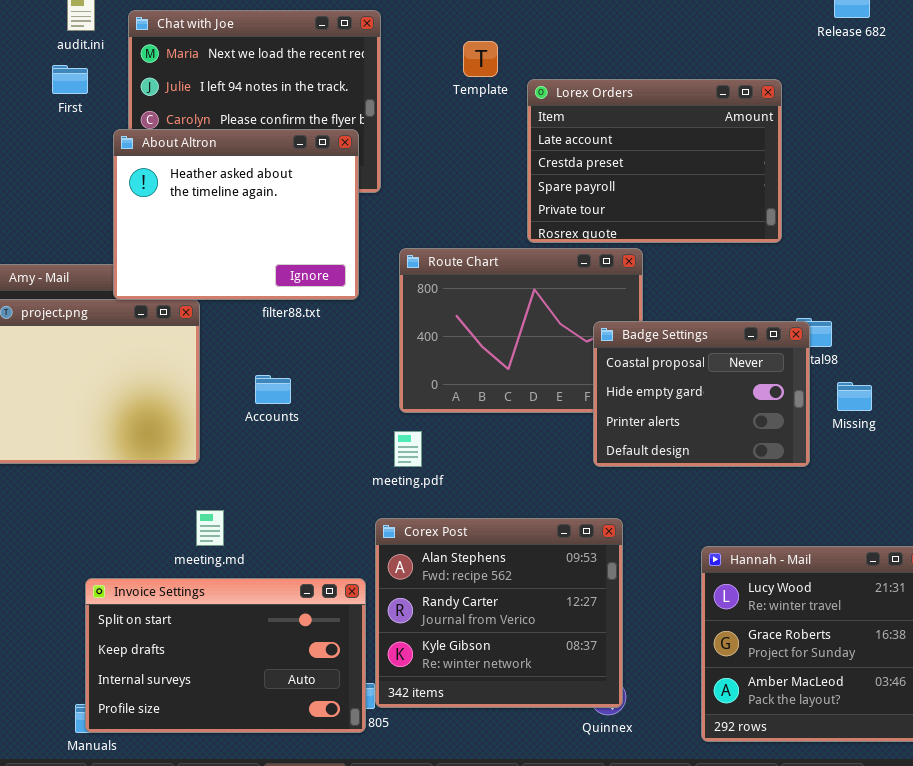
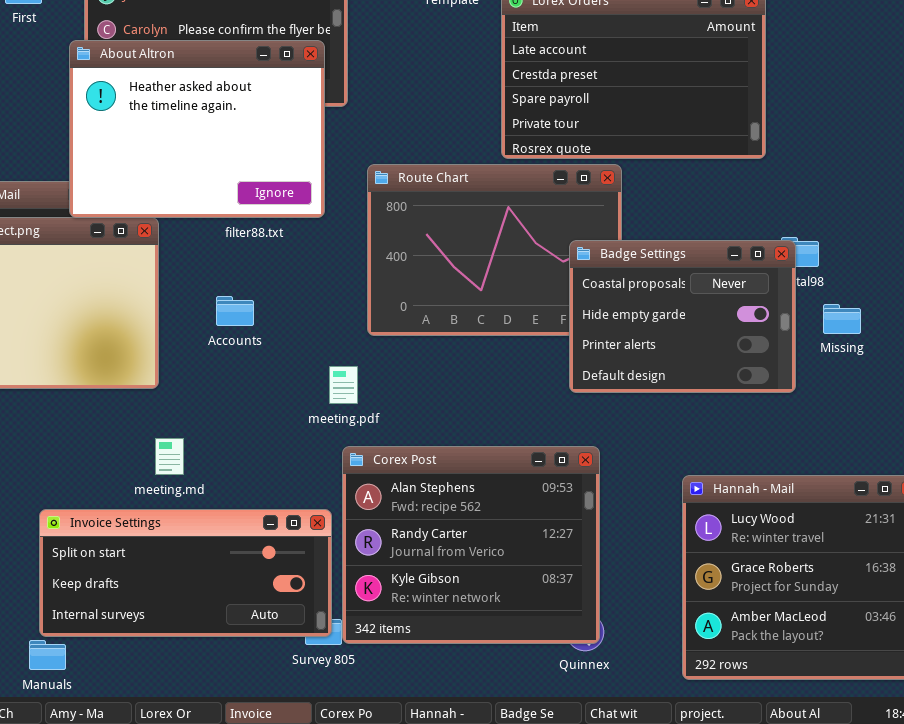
meeting.pdf: [394,431,422,467] -> [329,366,358,404], moved
Invoice Settings: [85,578,366,733] -> [39,509,332,637], resized

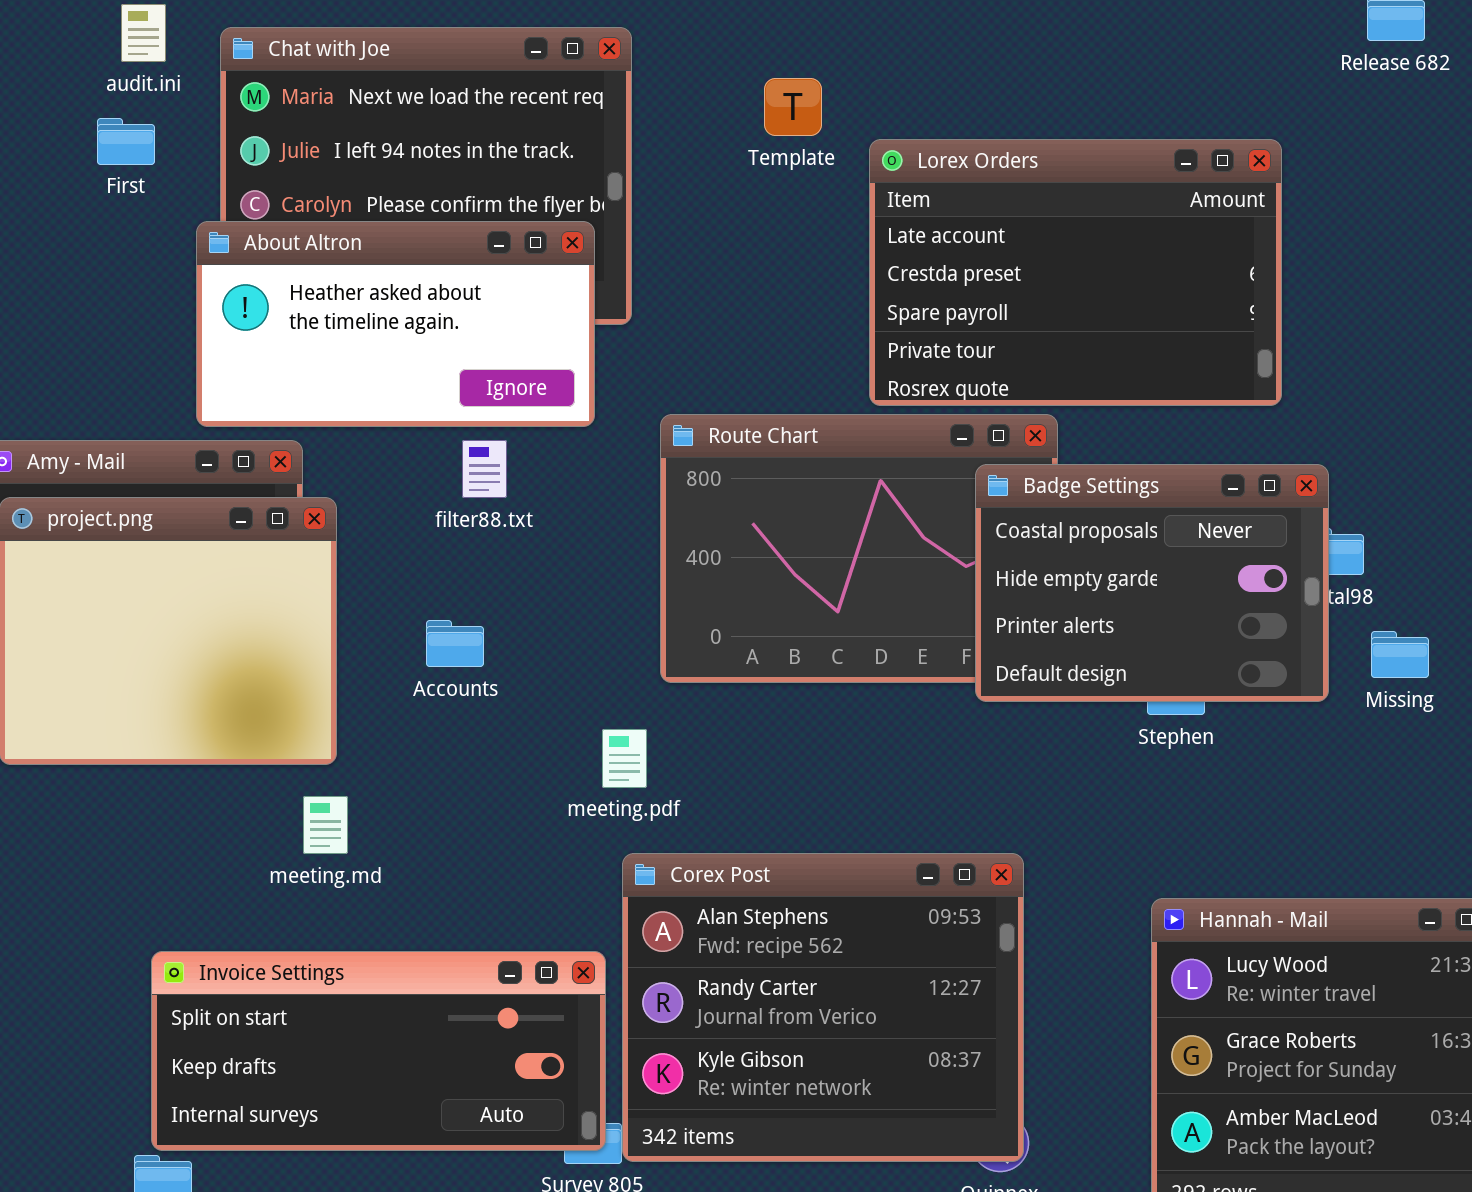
About Altron: [69,40,325,218] -> [196,221,595,427], resized
Badge Settings: [569,240,796,393] -> [975,464,1329,702], moved
meeting.md: [155,438,184,475] -> [303,796,348,854], moved

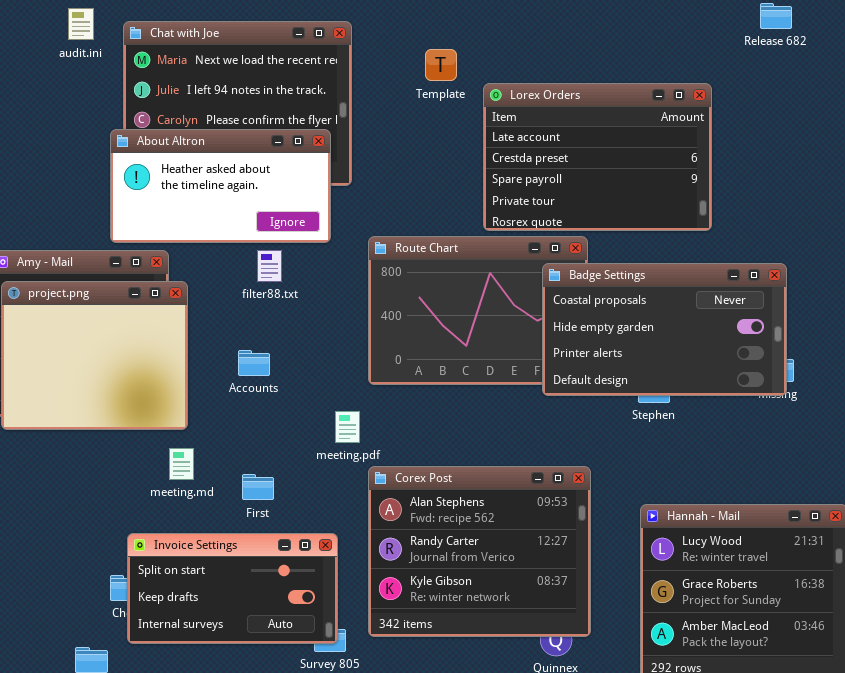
First: [97,118,155,165] -> [242,474,274,500], moved
Badge Settings: [975,464,1329,702] -> [542,263,787,396], resized
Corex Post: [622,853,1024,1162] -> [368,466,591,637], moved
Invoice Settings: [151,951,606,1151] -> [127,533,338,644], resized

